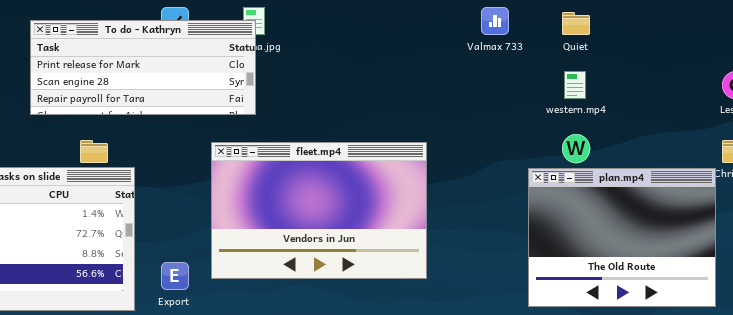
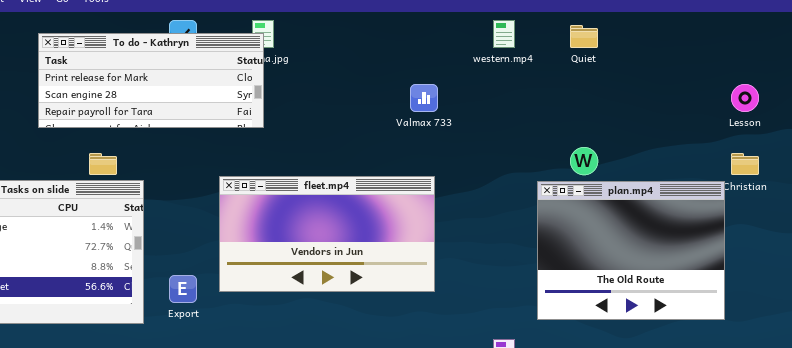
Valmax 733: [481,7,509,35] -> [410,84,438,112], moved
western.mp4: [564,71,586,99] -> [493,20,515,48], moved
fleet.mp4: [211,142,427,279] -> [219,176,435,292], resized

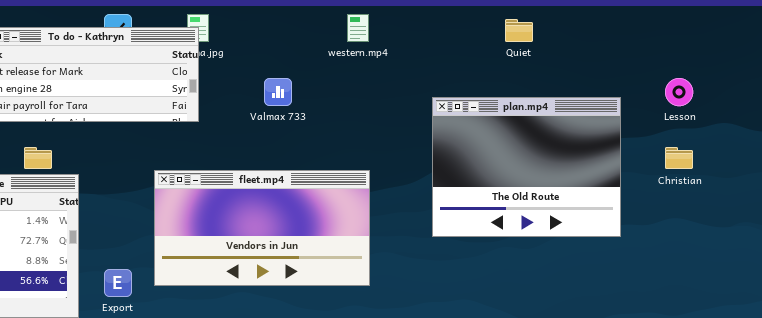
western.mp4: [493,20,515,48] -> [347,14,369,42], moved
Valmax 733: [410,84,438,112] -> [264,78,292,106], moved
plan.mp4: [537,181,725,320] -> [432,97,621,237], moved

